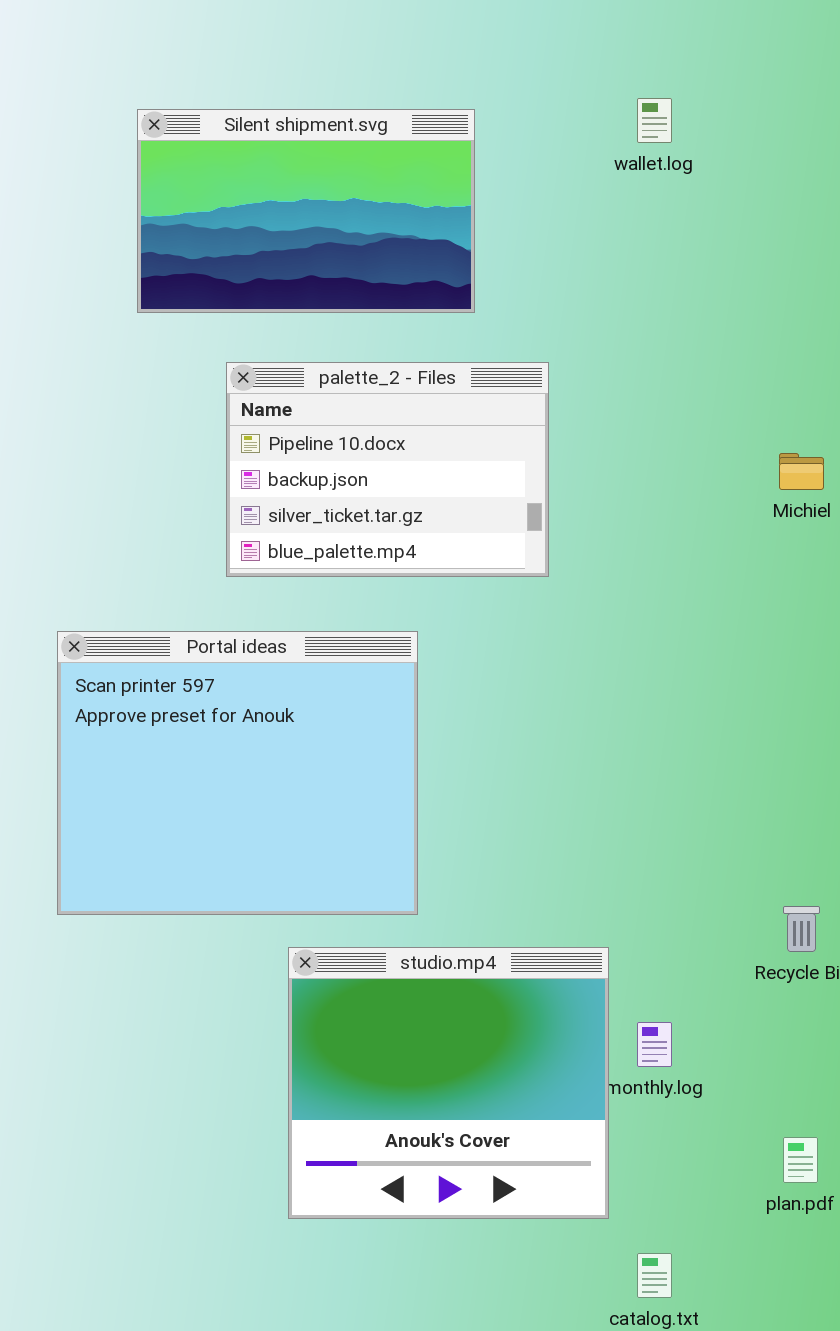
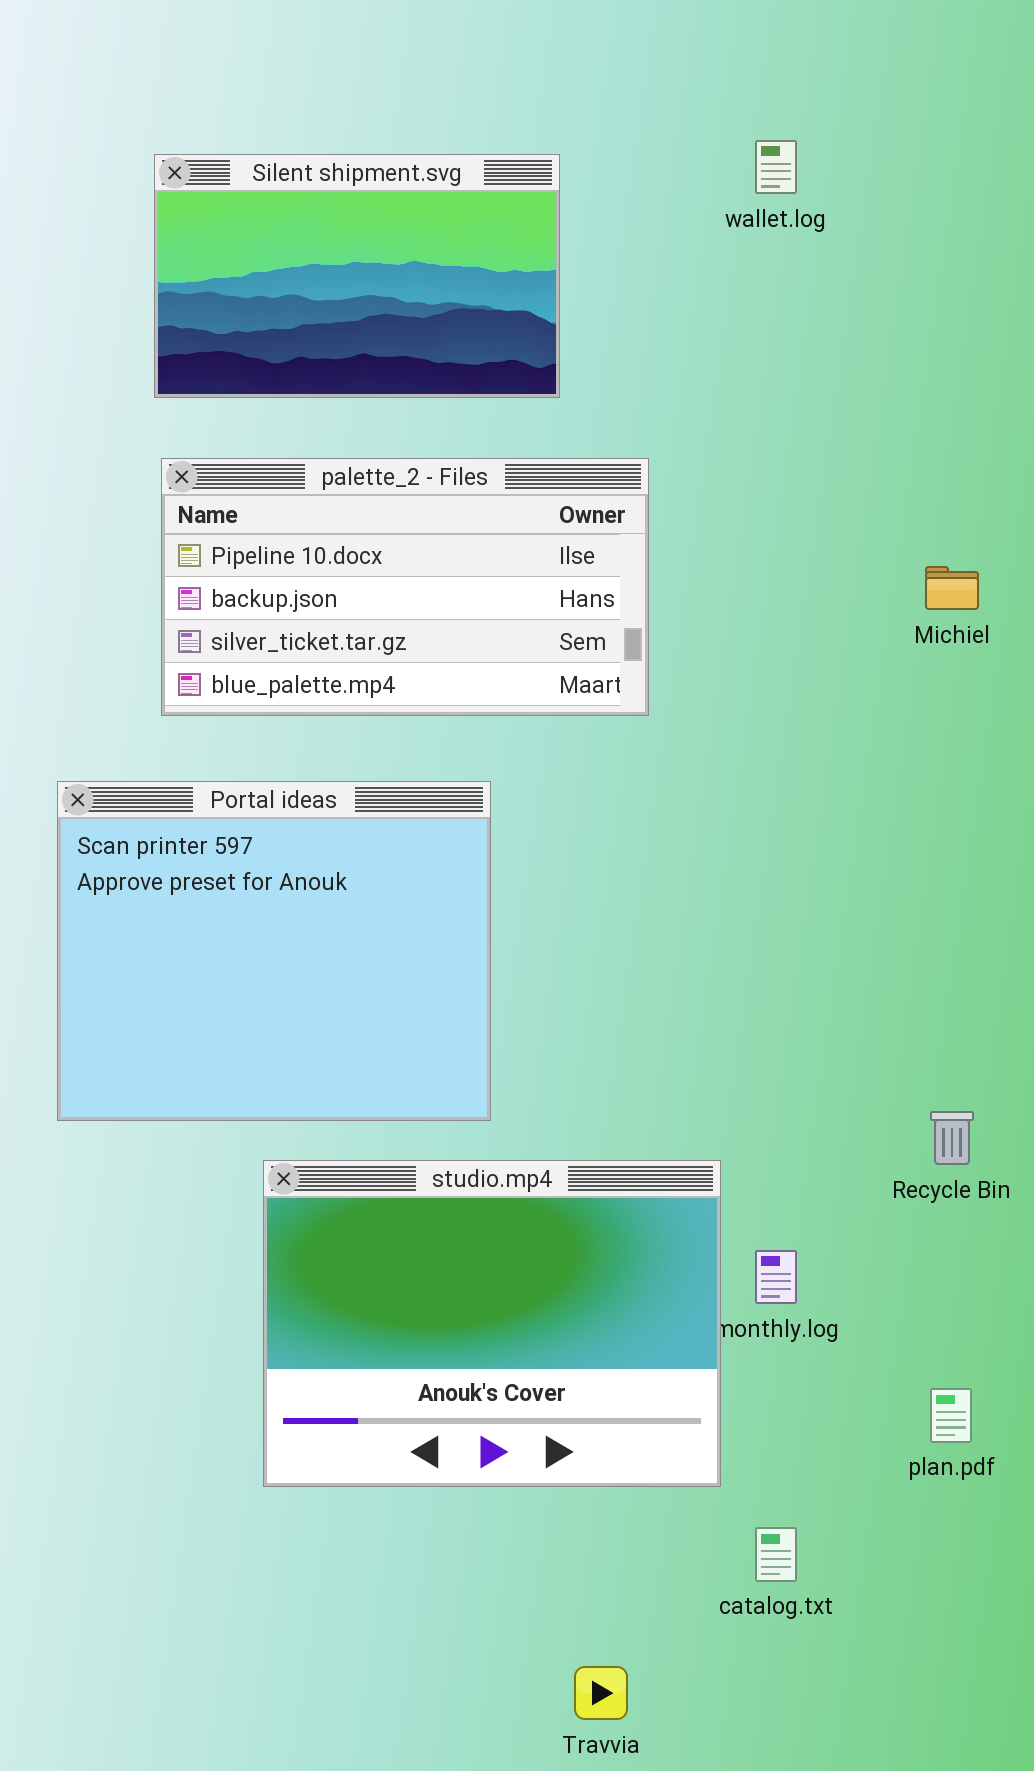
palette_2 - Files: [226,362,549,577] -> [161,458,649,716], resized
studio.mp4: [288,947,609,1219] -> [263,1160,721,1487], resized

